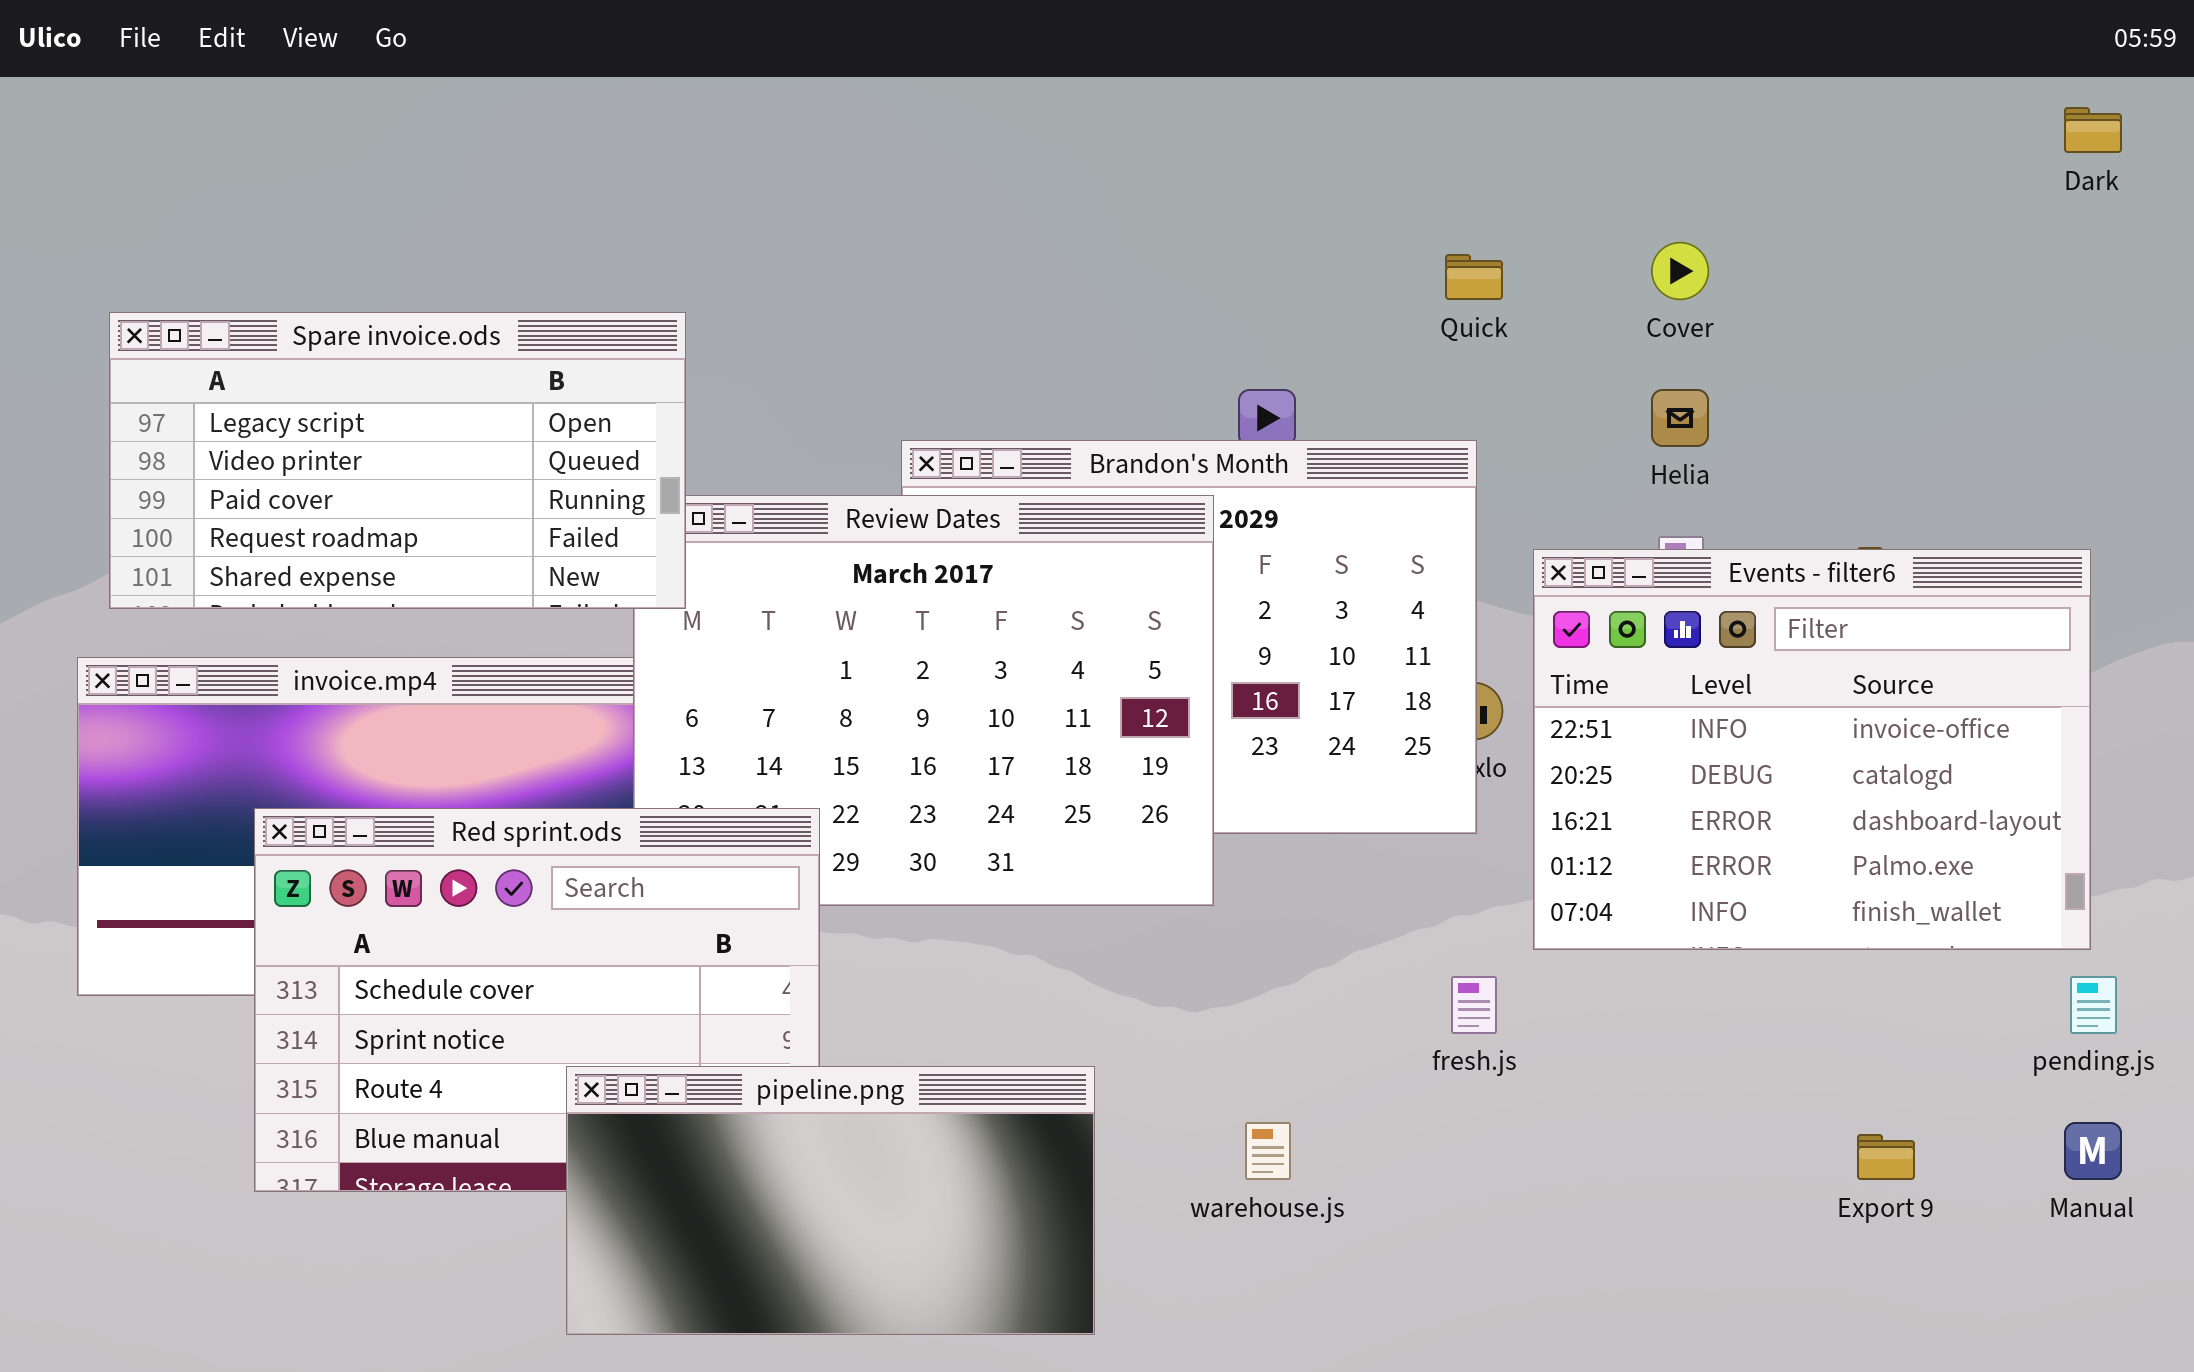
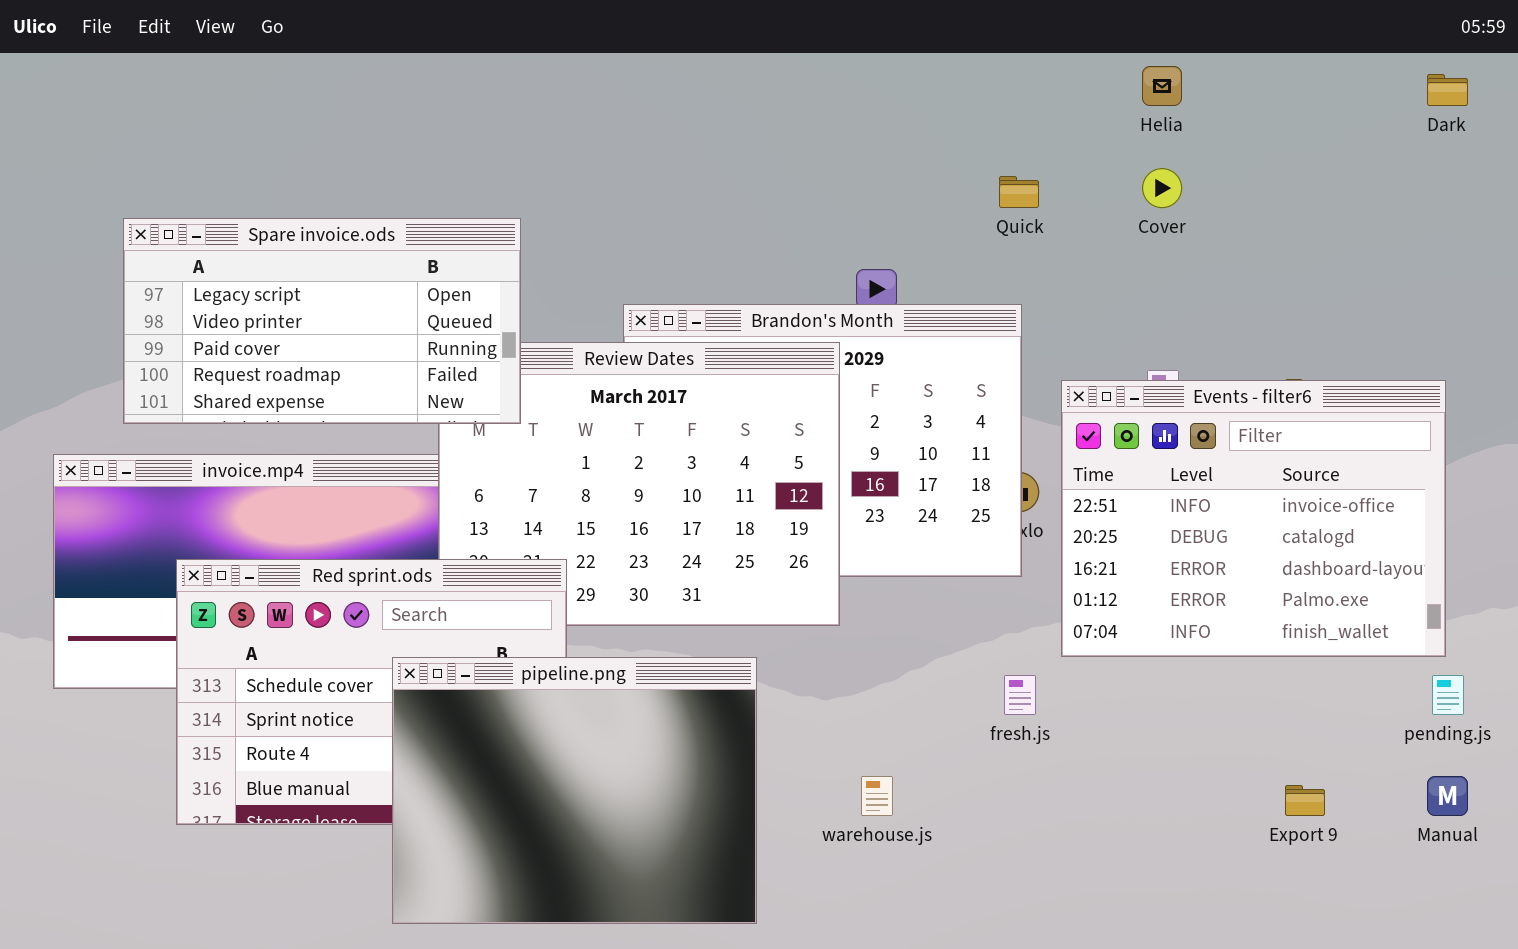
Spare invoice.ods: [109,312,686,609] -> [123,218,521,424], moved
Helia: [1651,389,1709,447] -> [1142,66,1182,106], moved
pipeline.png: [566,1066,1095,1335] -> [392,657,757,924], resized

